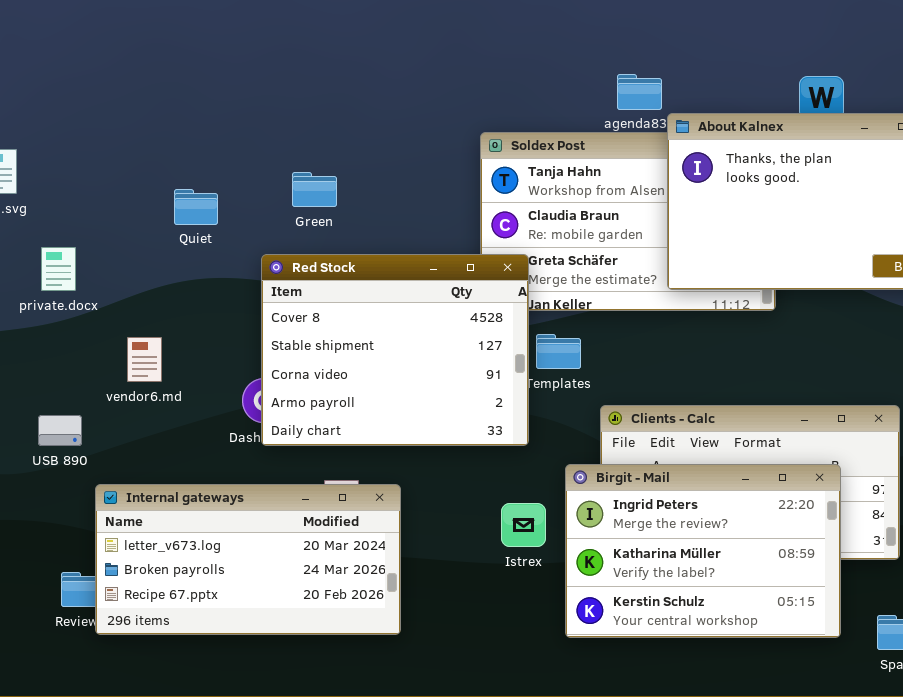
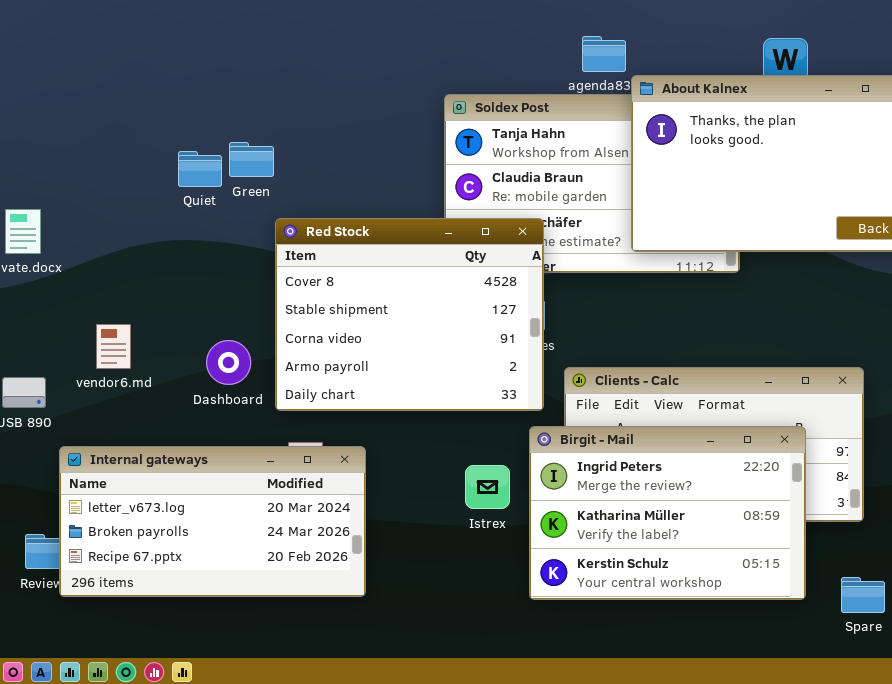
Green: [292,172,337,207] -> [229,142,274,177], moved
Quiet: [174,189,218,225] -> [178,151,222,187], moved
Red Stock: [261,254,529,446] -> [275,218,544,411], moved
vendor6.md: [127,337,162,382] -> [96,324,131,369], moved

